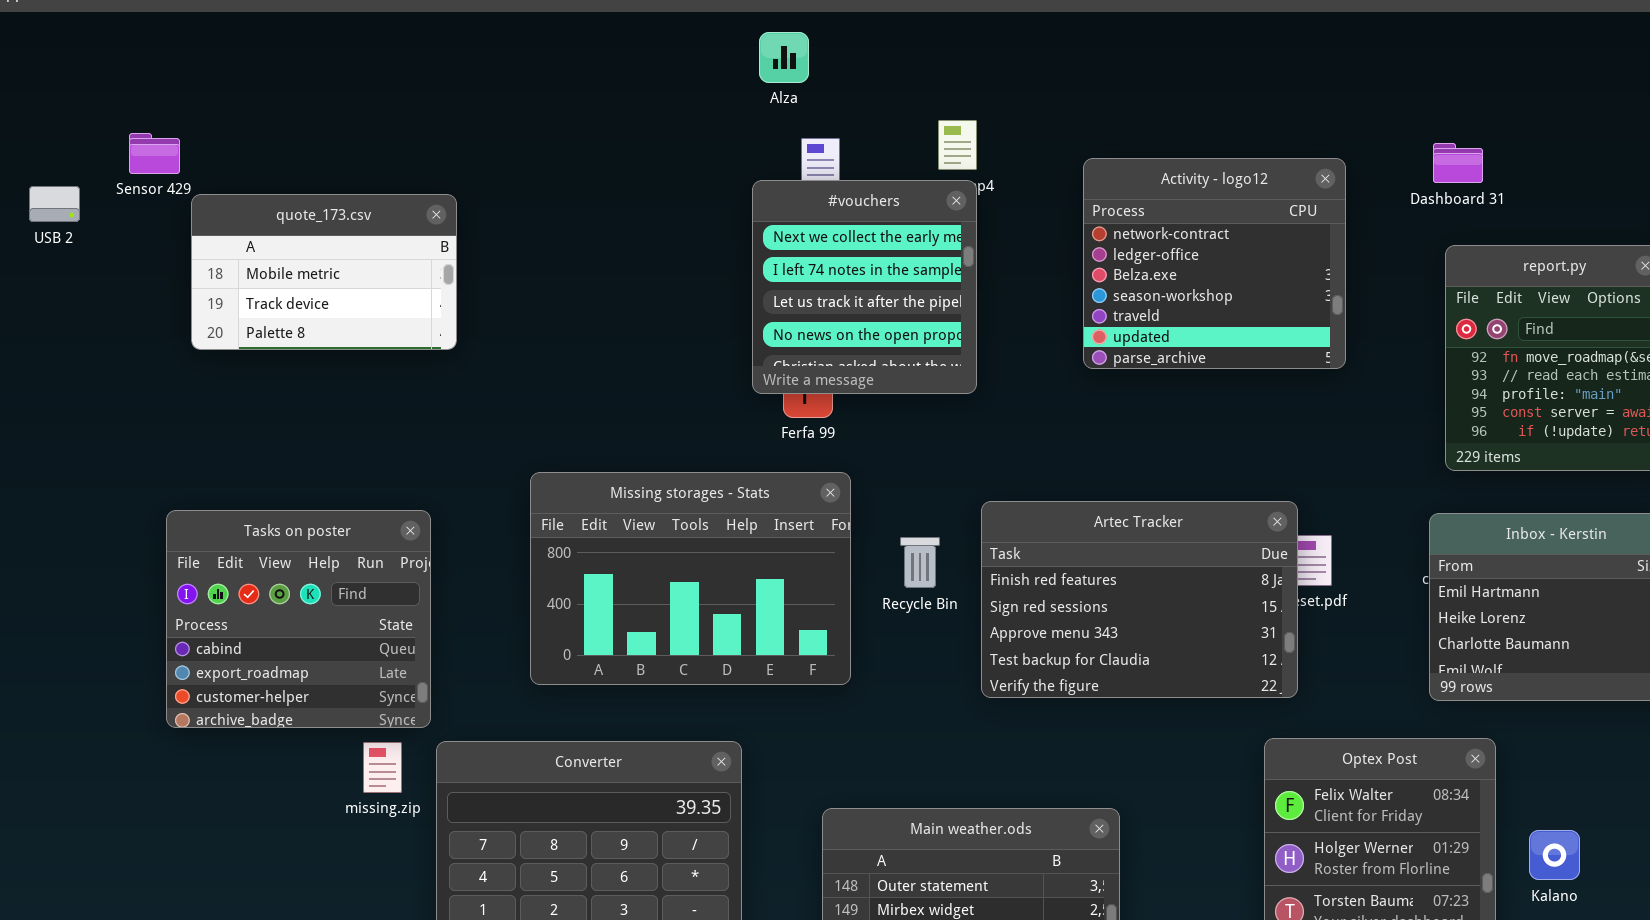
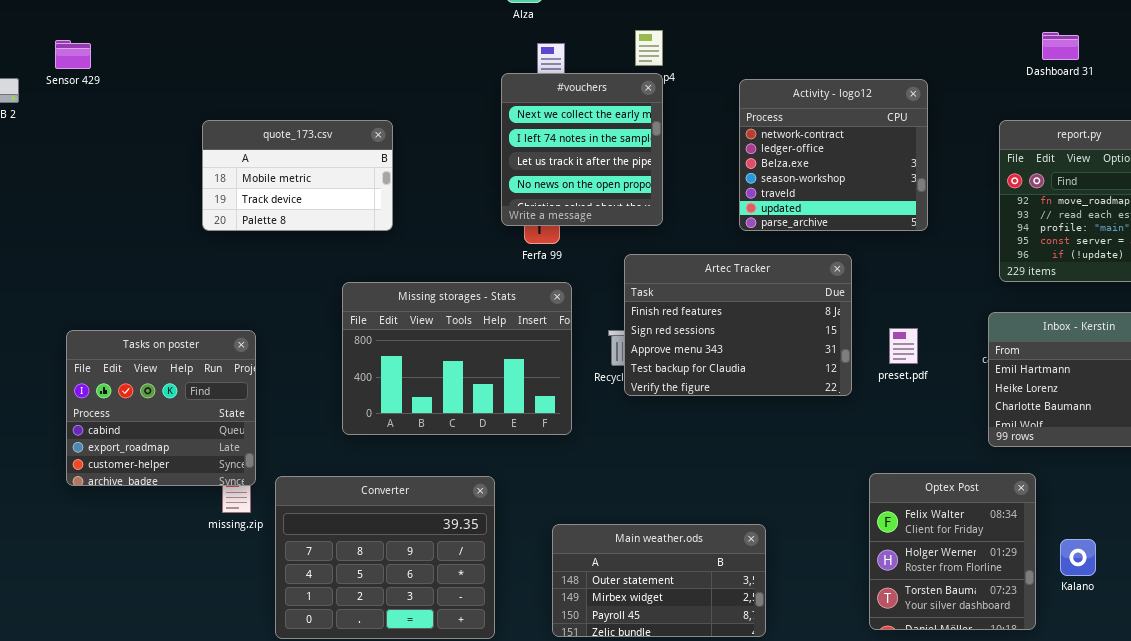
Dashboard 31: [1433,143,1483,183] -> [1042,32,1079,60], moved
Activity - logo12: [1083,158,1346,369] -> [739,79,928,231], moved
quote_173.csv: [191,194,457,350] -> [202,120,393,231], moved
Artec Tracker: [981,501,1298,698] -> [624,254,852,396], moved
Tasks on poster: [166,510,431,728] -> [66,330,256,486], moved

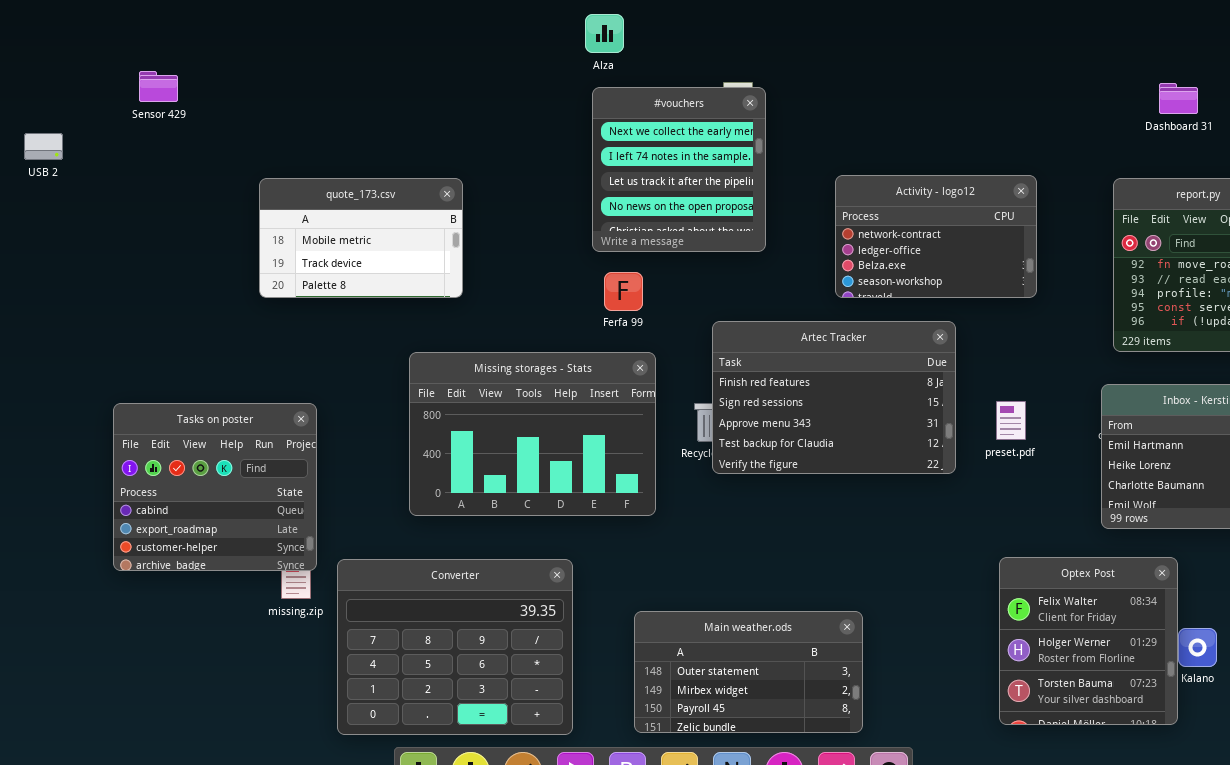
Sensor 429: [55,40,91,69] -> [139,71,178,102], moved
#vouchers: [501,73,663,226] -> [592,87,766,252], moved
Activity - logo12: [739,79,928,231] -> [835,175,1037,298], resized
Optex Post: [869,473,1036,630] -> [999,557,1178,725], moved

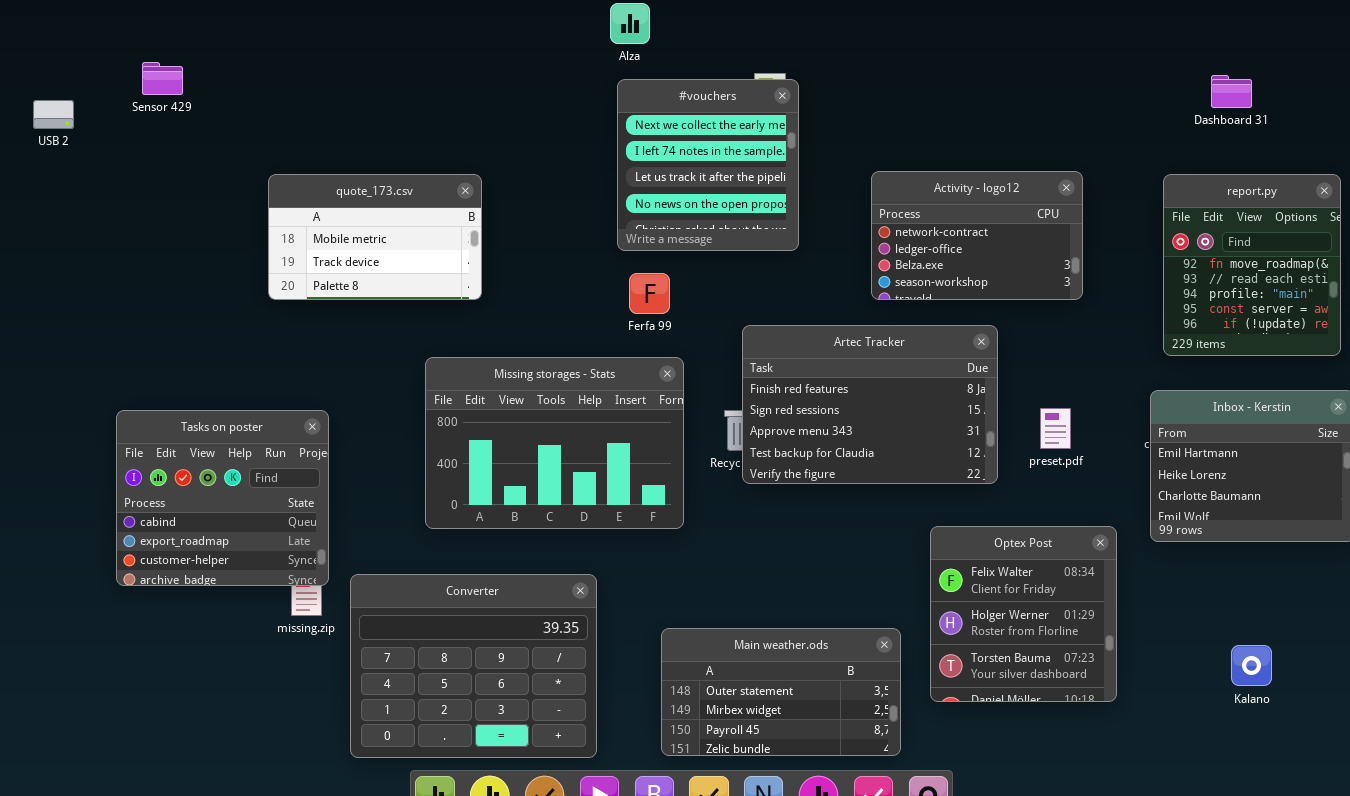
USB 2: [24,133,63,160] -> [33,100,74,129], moved
Optex Post: [999,557,1178,725] -> [930,526,1117,702], moved

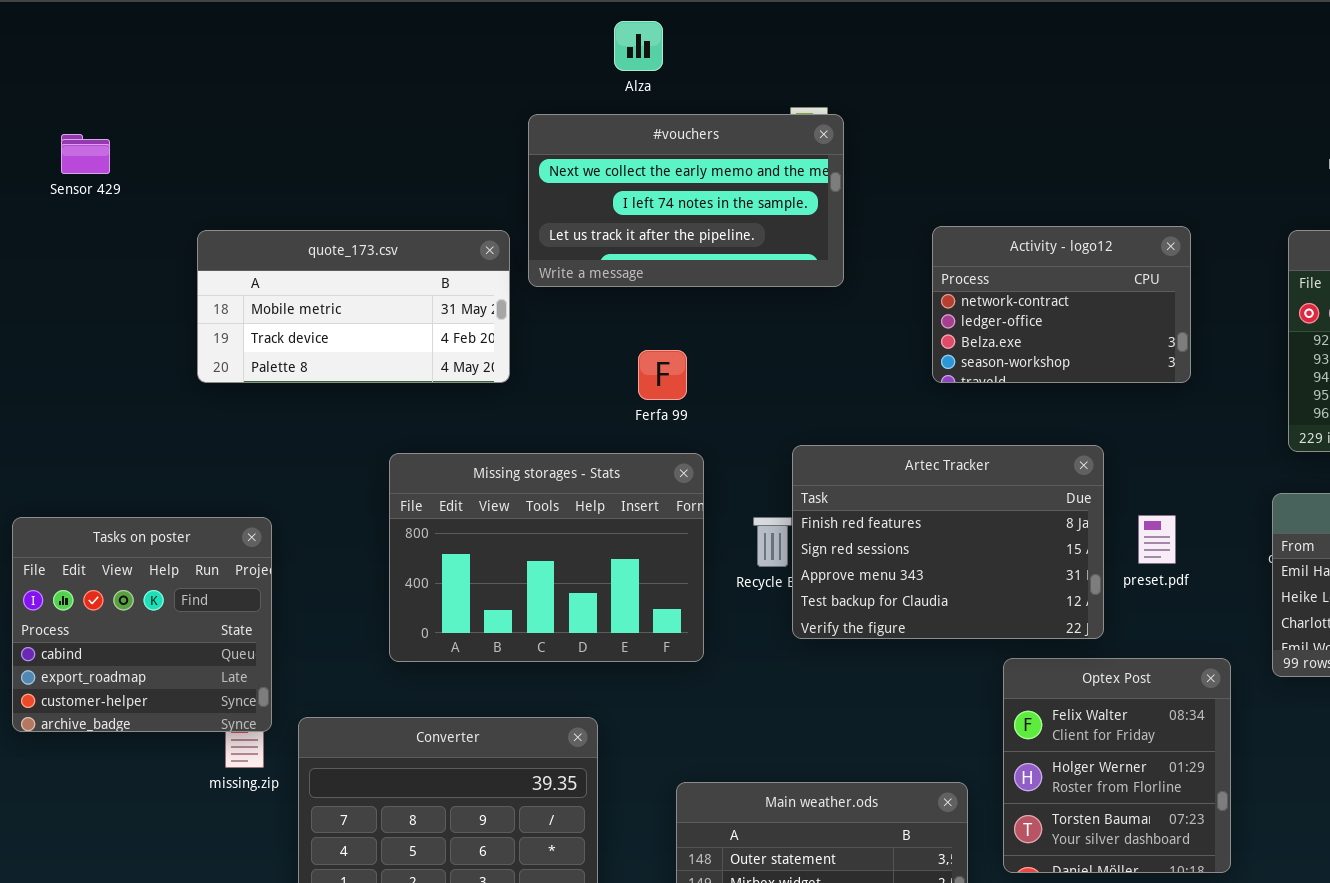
Sensor 429: [142,62,183,95] -> [61,134,110,174], moved
#vouchers: [617,79,799,251] -> [528,114,844,287], resized
quote_173.csv: [268,174,482,300] -> [197,230,510,383], resized
Artec Tracker: [742,325,998,484] -> [792,445,1104,639], moved

